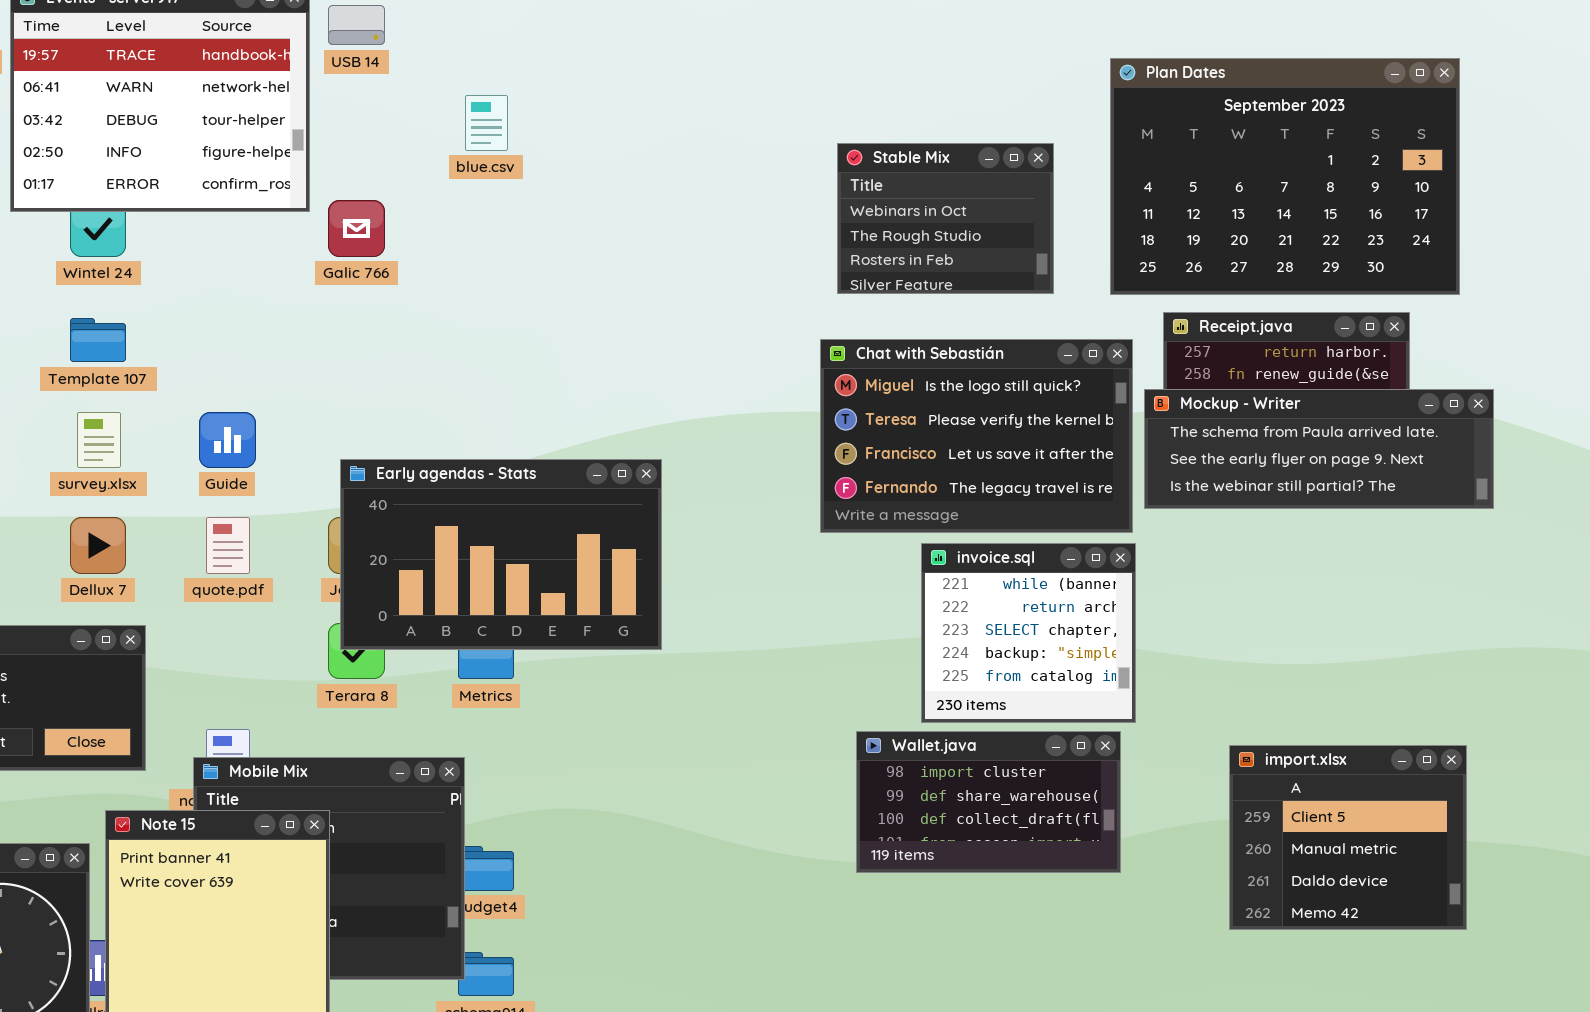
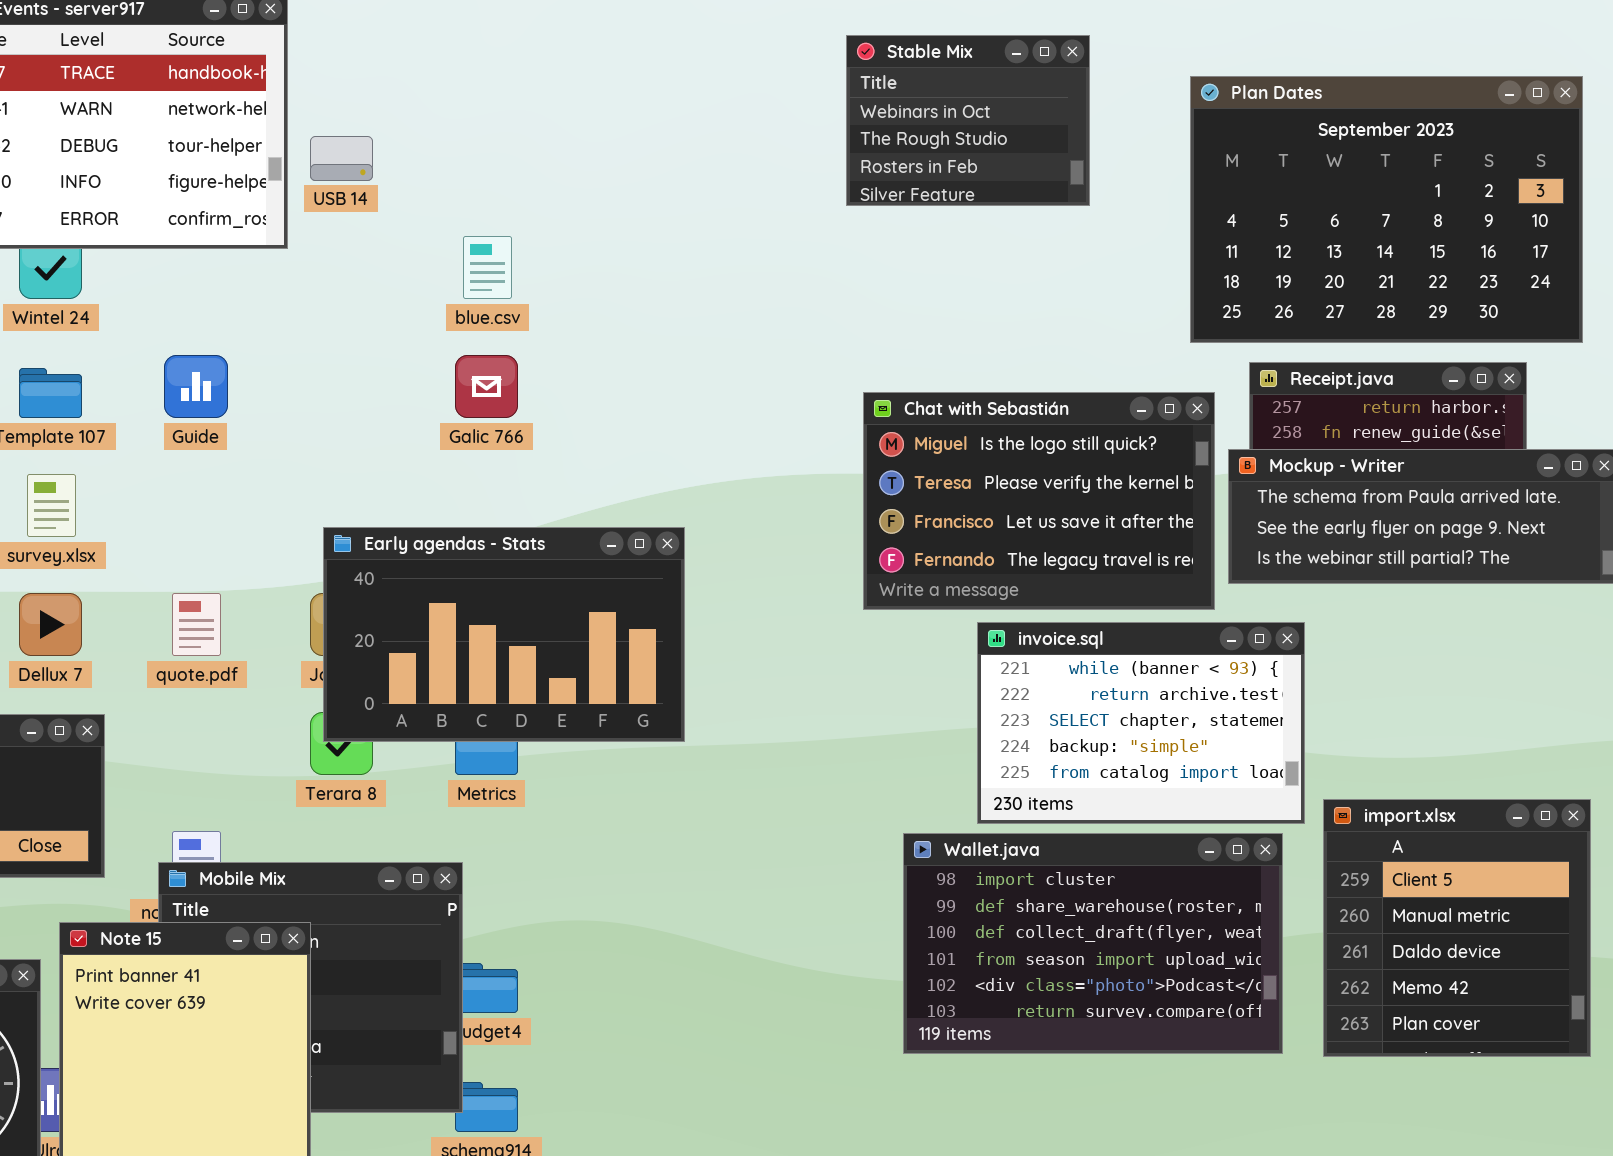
USB 14: [328,5,385,45] -> [310,136,373,181], moved
blue.csv: [465,95,508,151] -> [463,236,512,299], moved
Stable Mix: [837,143,1054,294] -> [846,35,1090,206], moved
Galic 766: [328,200,385,257] -> [455,355,518,418], moved
Guide: [199,412,256,468] -> [164,355,228,418], moved
invoice.sql: [921,543,1136,723] -> [977,622,1305,824], resized
Wallet.java: [856,731,1121,873] -> [903,833,1283,1054], resized
import.xlsx: [1229,745,1467,930] -> [1323,799,1591,1057], resized

